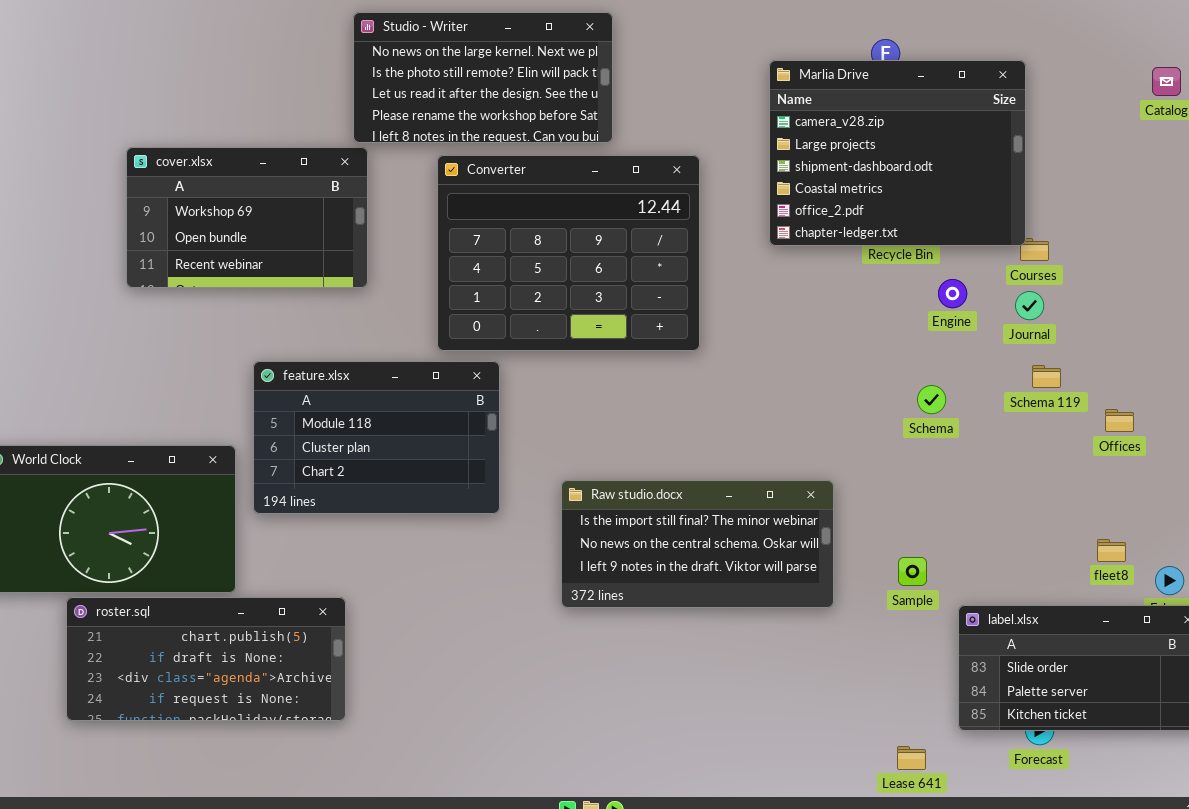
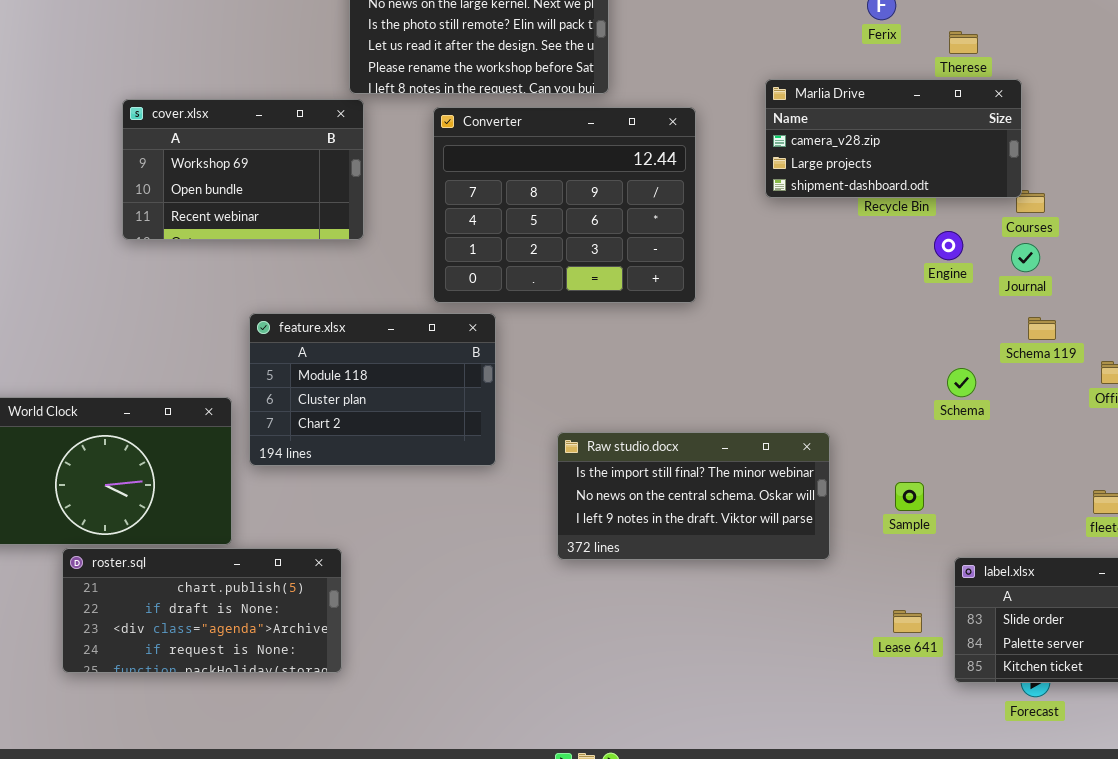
Marlia Drive: [769,60,1026,246] -> [765,79,1022,198], resized
Schema: [917,385,946,414] -> [947,368,976,397], moved
Sample: [898,557,927,586] -> [895,482,924,511], moved
Lease 641: [897,746,926,770] -> [893,610,922,633], moved

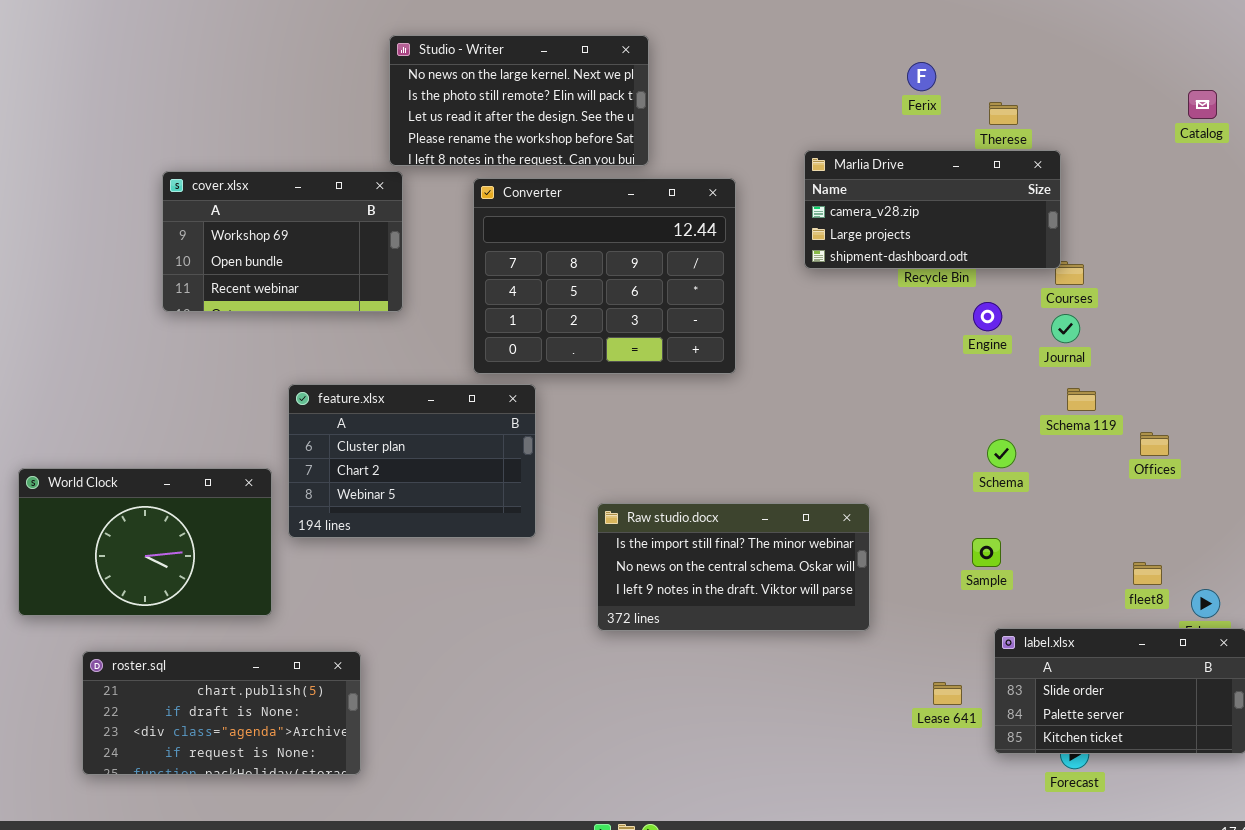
feature.xlsx: [249,313,496,466] -> [288,384,536,538], scrolled down 1 row
Sample: [895,482,924,511] -> [972,538,1001,567], moved
roster.sql: [62,548,342,673] -> [82,651,361,775], moved

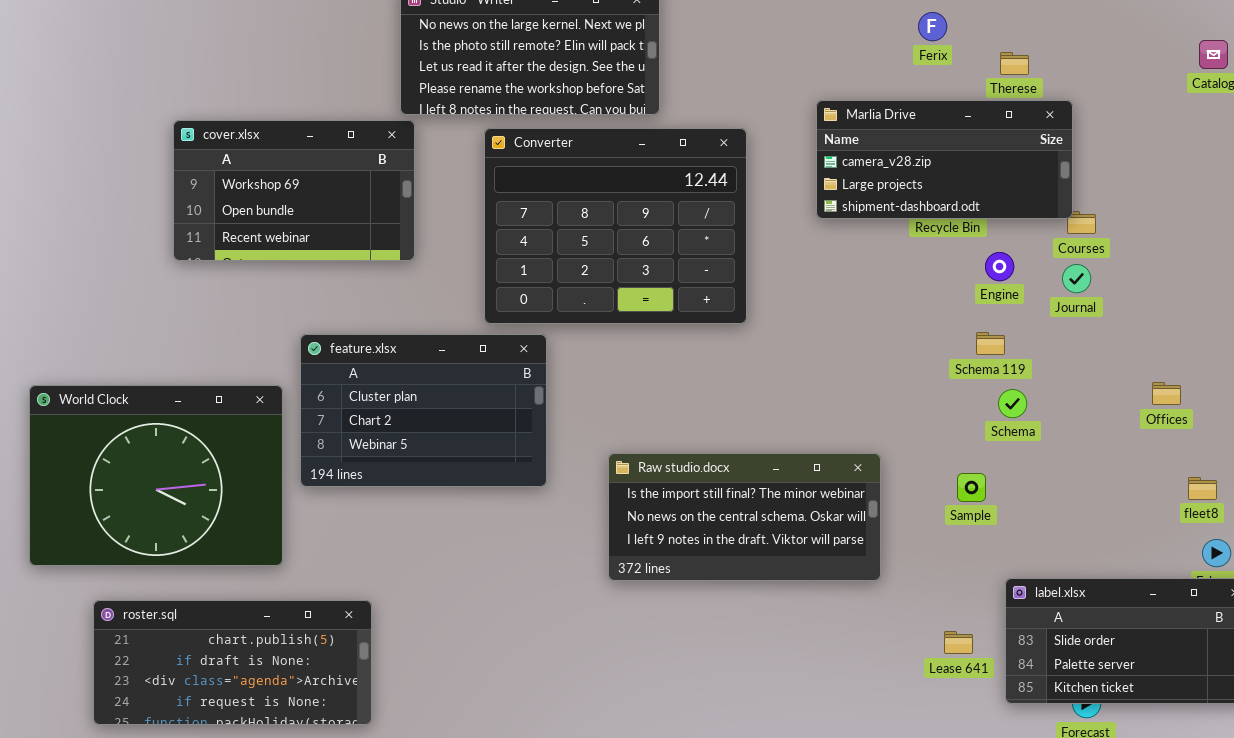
Schema 119: [1067,388,1096,411] -> [976,332,1005,355], moved
World Clock: [18,468,272,616] -> [29,385,283,566], resized
Sample: [972,538,1001,567] -> [957,473,986,502], moved
fleet8: [1133,562,1162,585] -> [1188,477,1217,500], moved

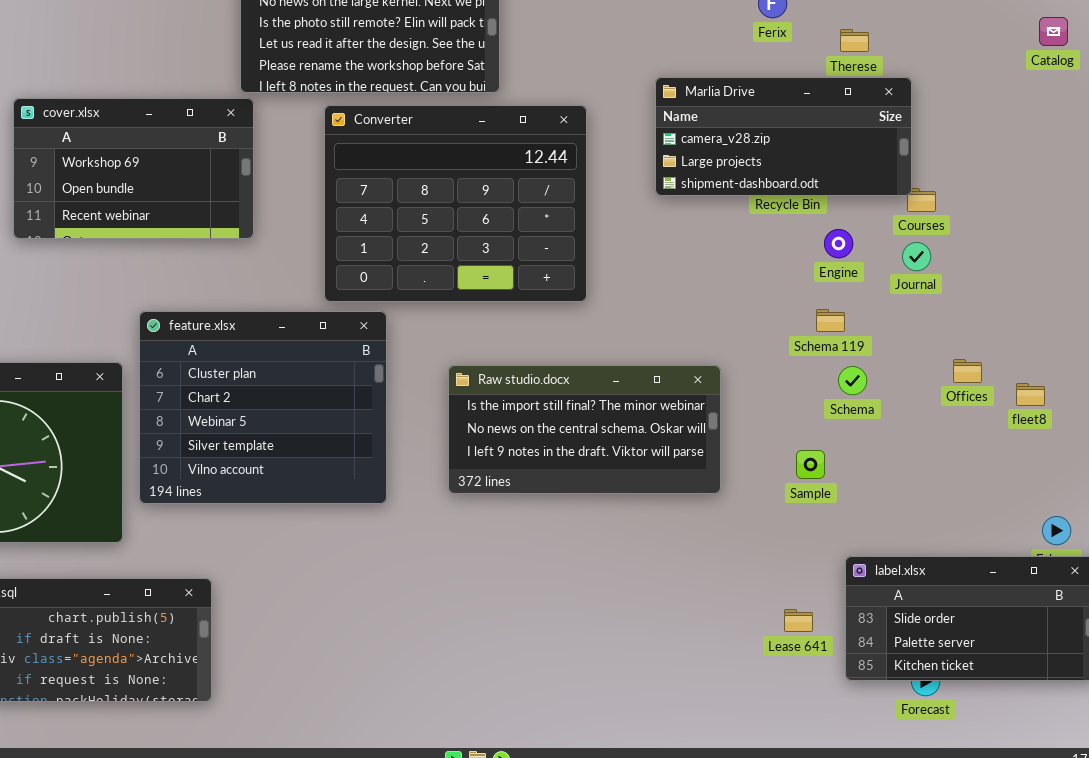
feature.xlsx: [300,334,547,487] -> [139,311,387,504], resized
Offices: [1152,382,1181,405] -> [953,359,982,383], moved
Raw studio.docx: [608,453,881,581] -> [448,365,721,494], moved
fleet8: [1188,477,1217,500] -> [1016,383,1045,406], moved

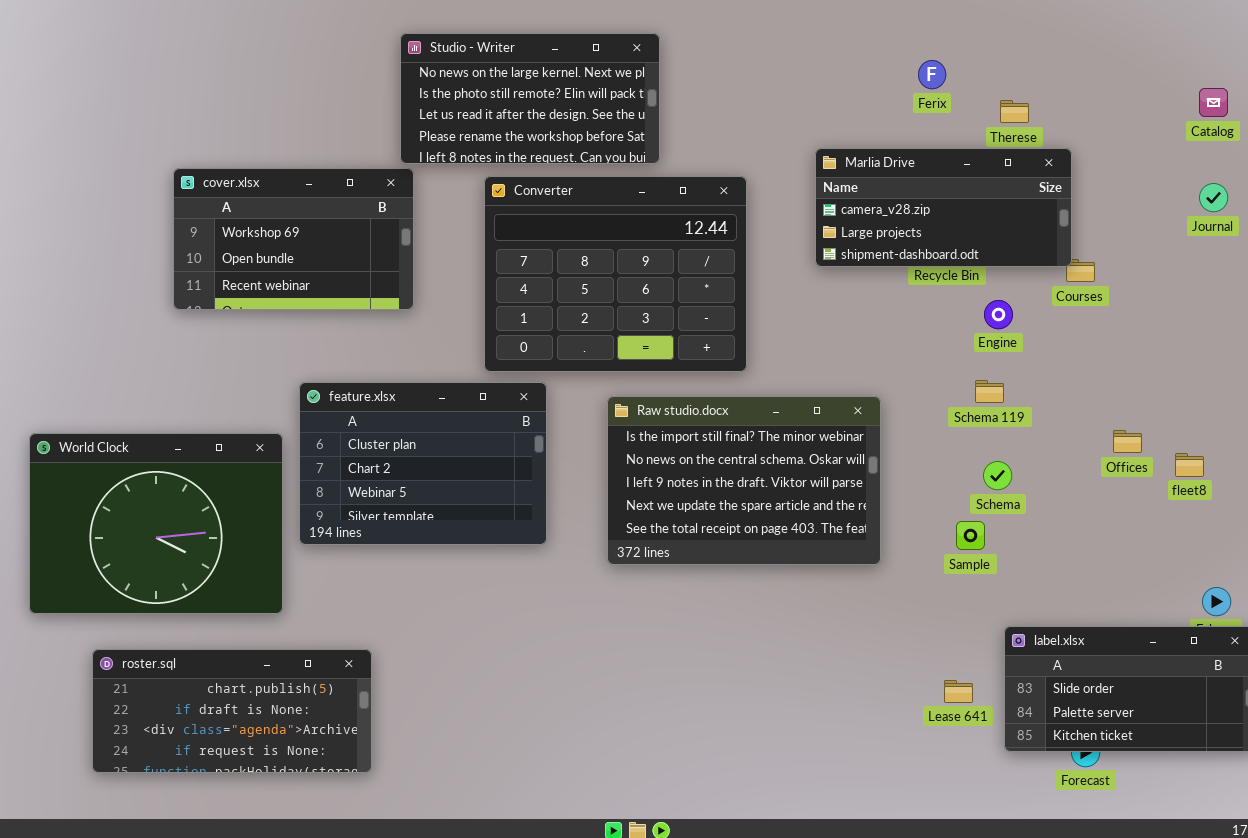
Journal: [902,242,931,271] -> [1199,183,1228,212], moved
feature.xlsx: [139,311,387,504] -> [299,382,547,545], resized
Raw studio.docx: [448,365,721,494] -> [607,396,881,565], resized
Schema: [838,366,867,395] -> [983,461,1012,490], moved

